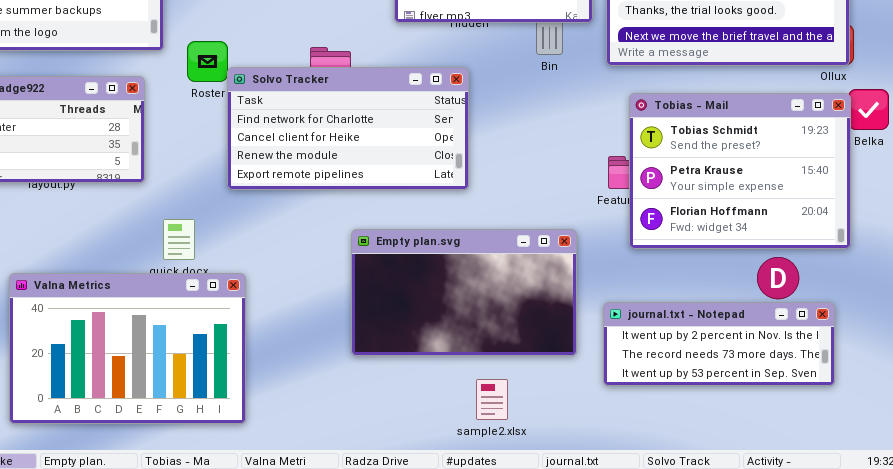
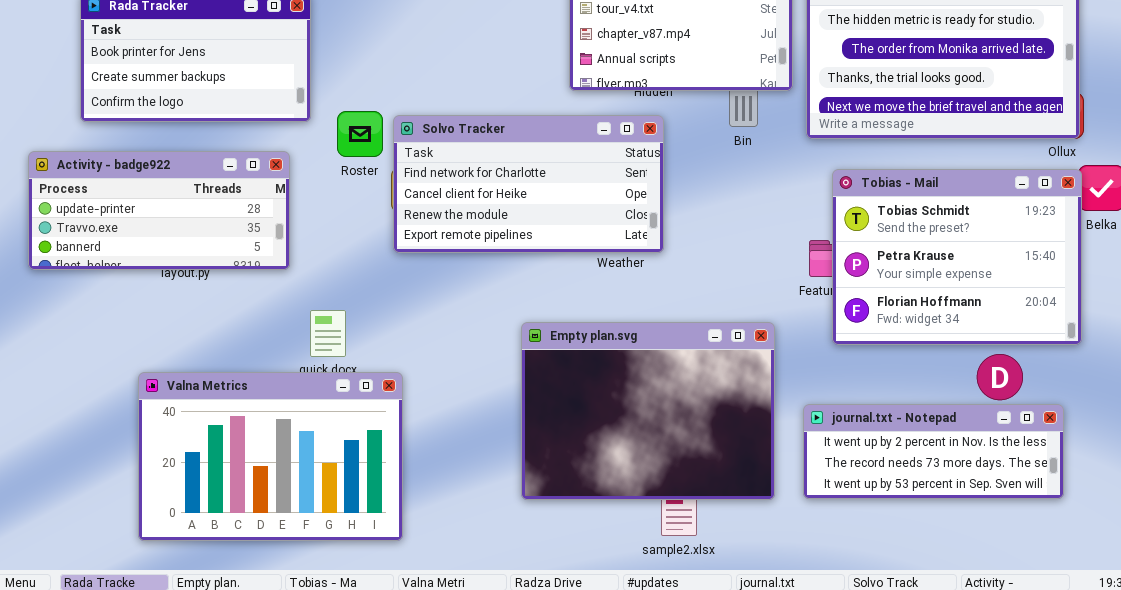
Solvo Tracker: [227,67,469,190] -> [393,115,664,253], moved
Empty plan.svg: [351,229,577,356] -> [521,322,775,500], resized

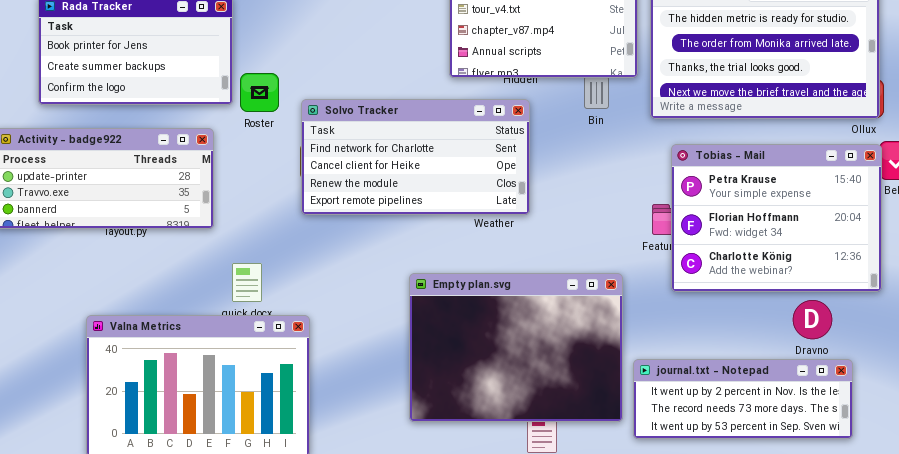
Roster: [337,111,383,157] -> [240,73,279,112], moved
Tobias - Mail: [832,169,1082,345] -> [671,144,882,292], scrolled down 1 row
journal.txt - Notepad: [803,404,1064,499] -> [633,359,853,439], moved

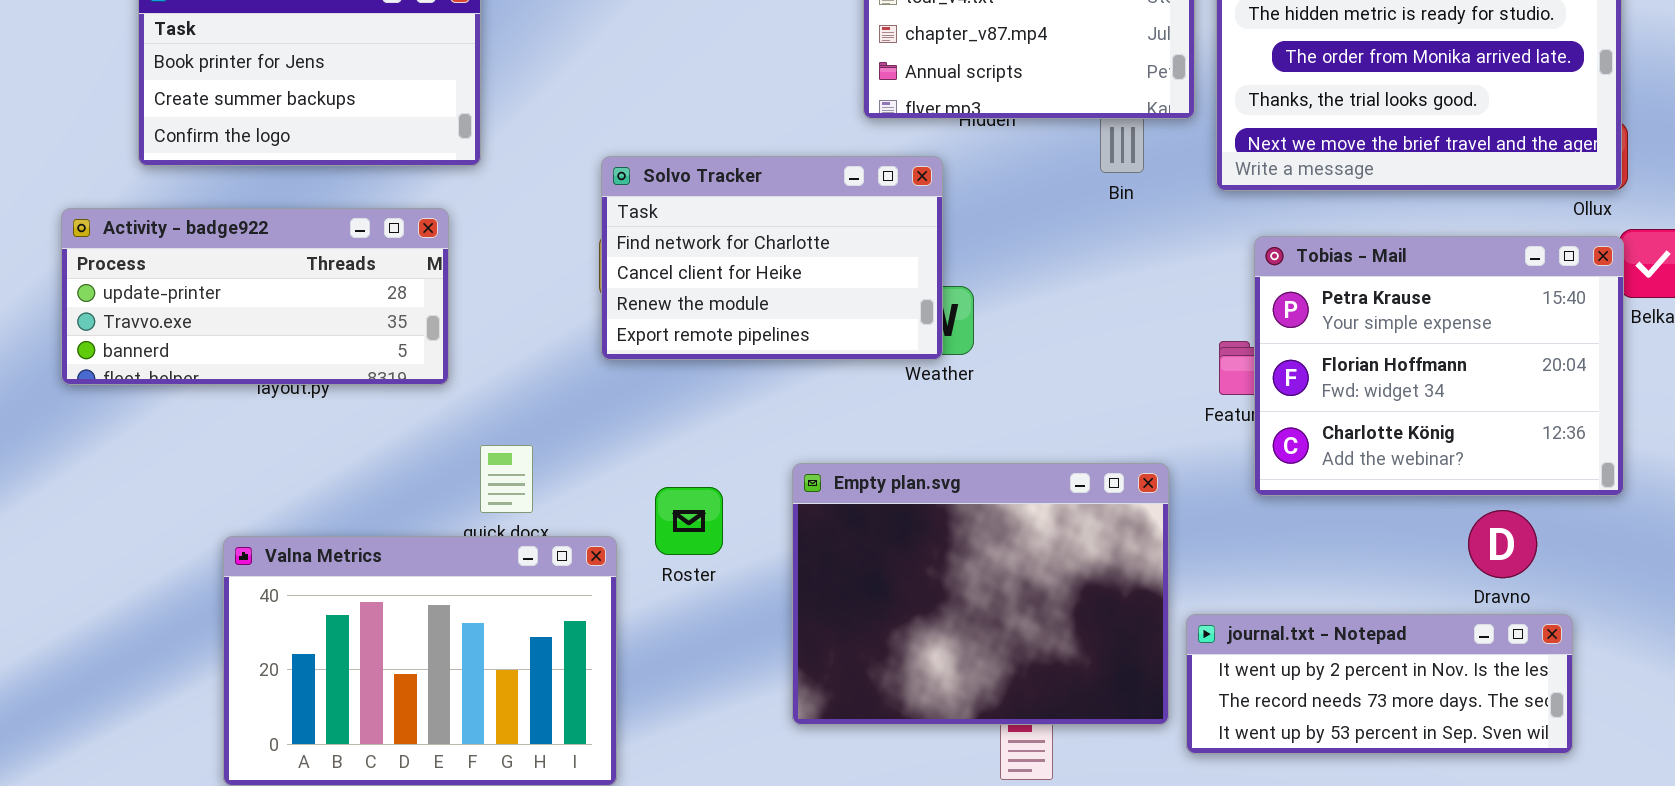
Roster: [240,73,279,112] -> [655,487,723,555], moved
Solvo Tracker: [301,99,530,215] -> [601,156,943,360], resized

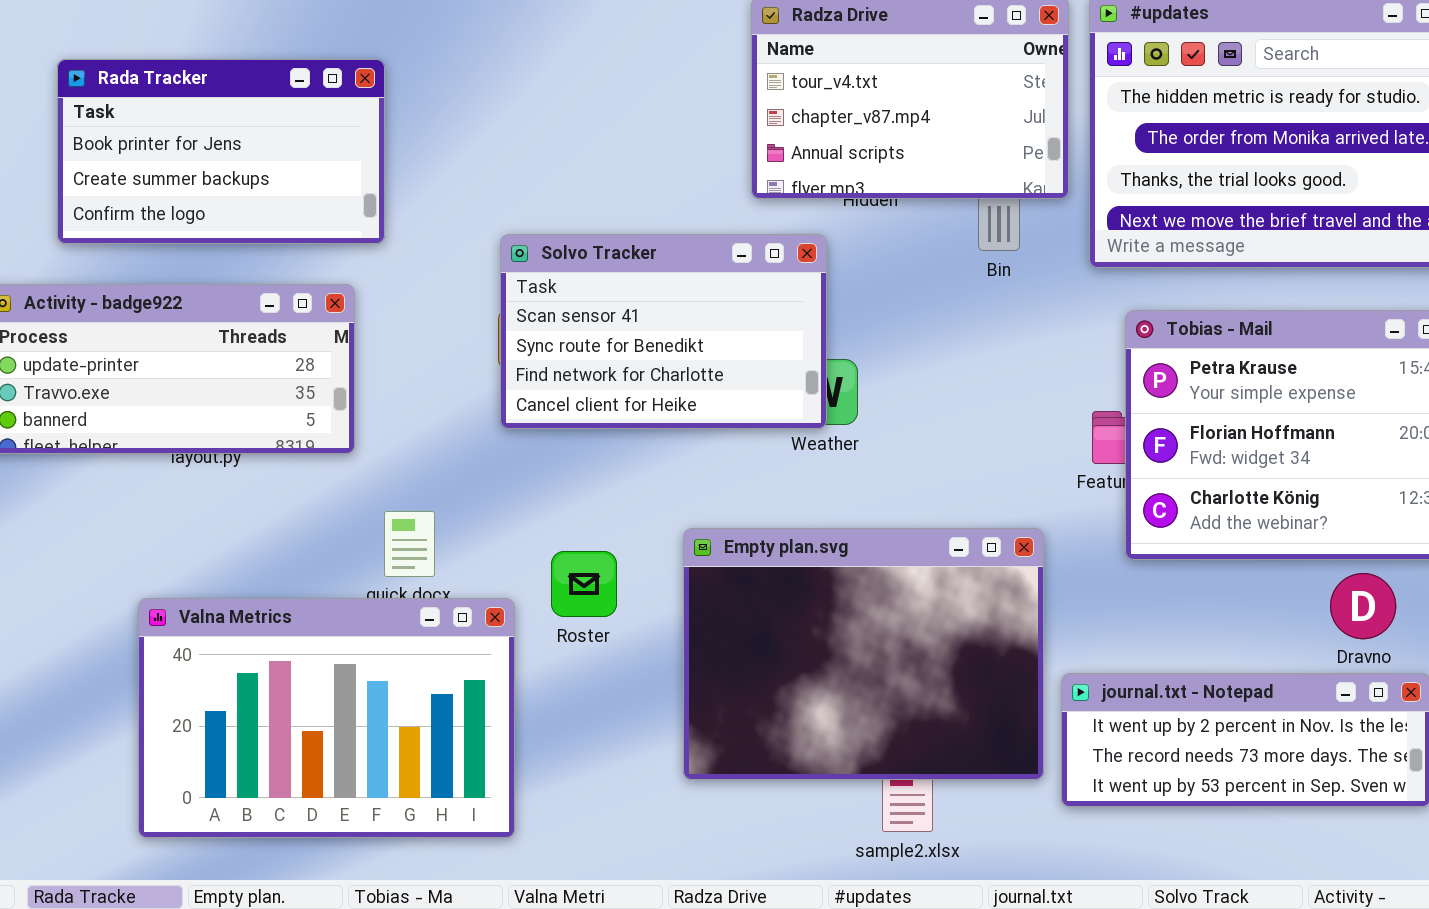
Solvo Tracker: [601,156,943,360] -> [500,234,827,429], scrolled up 2 rows

